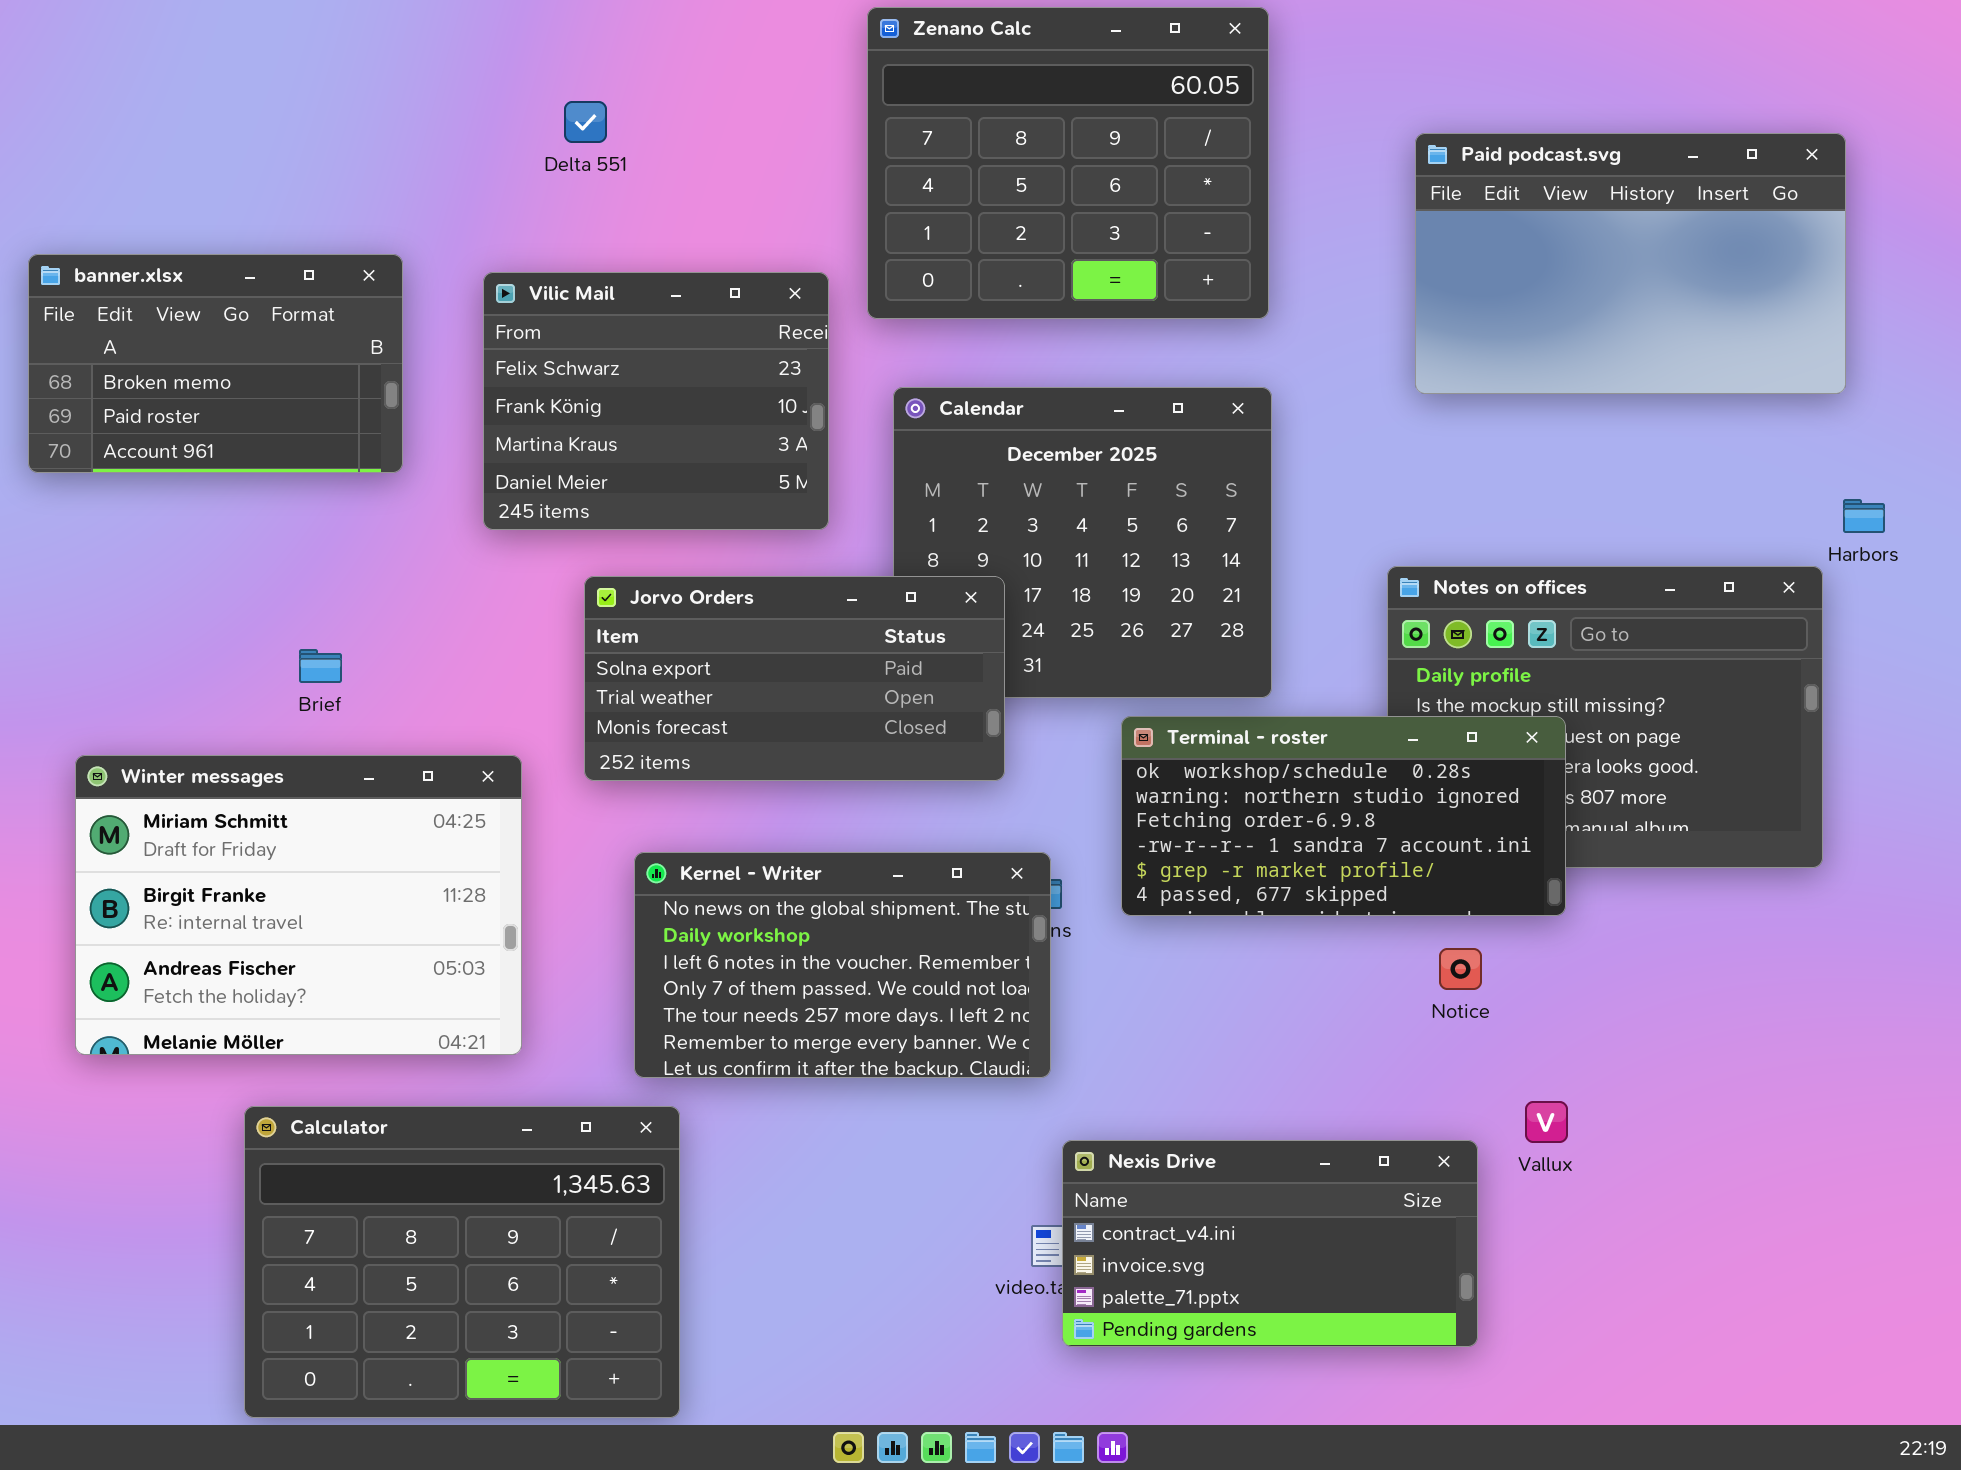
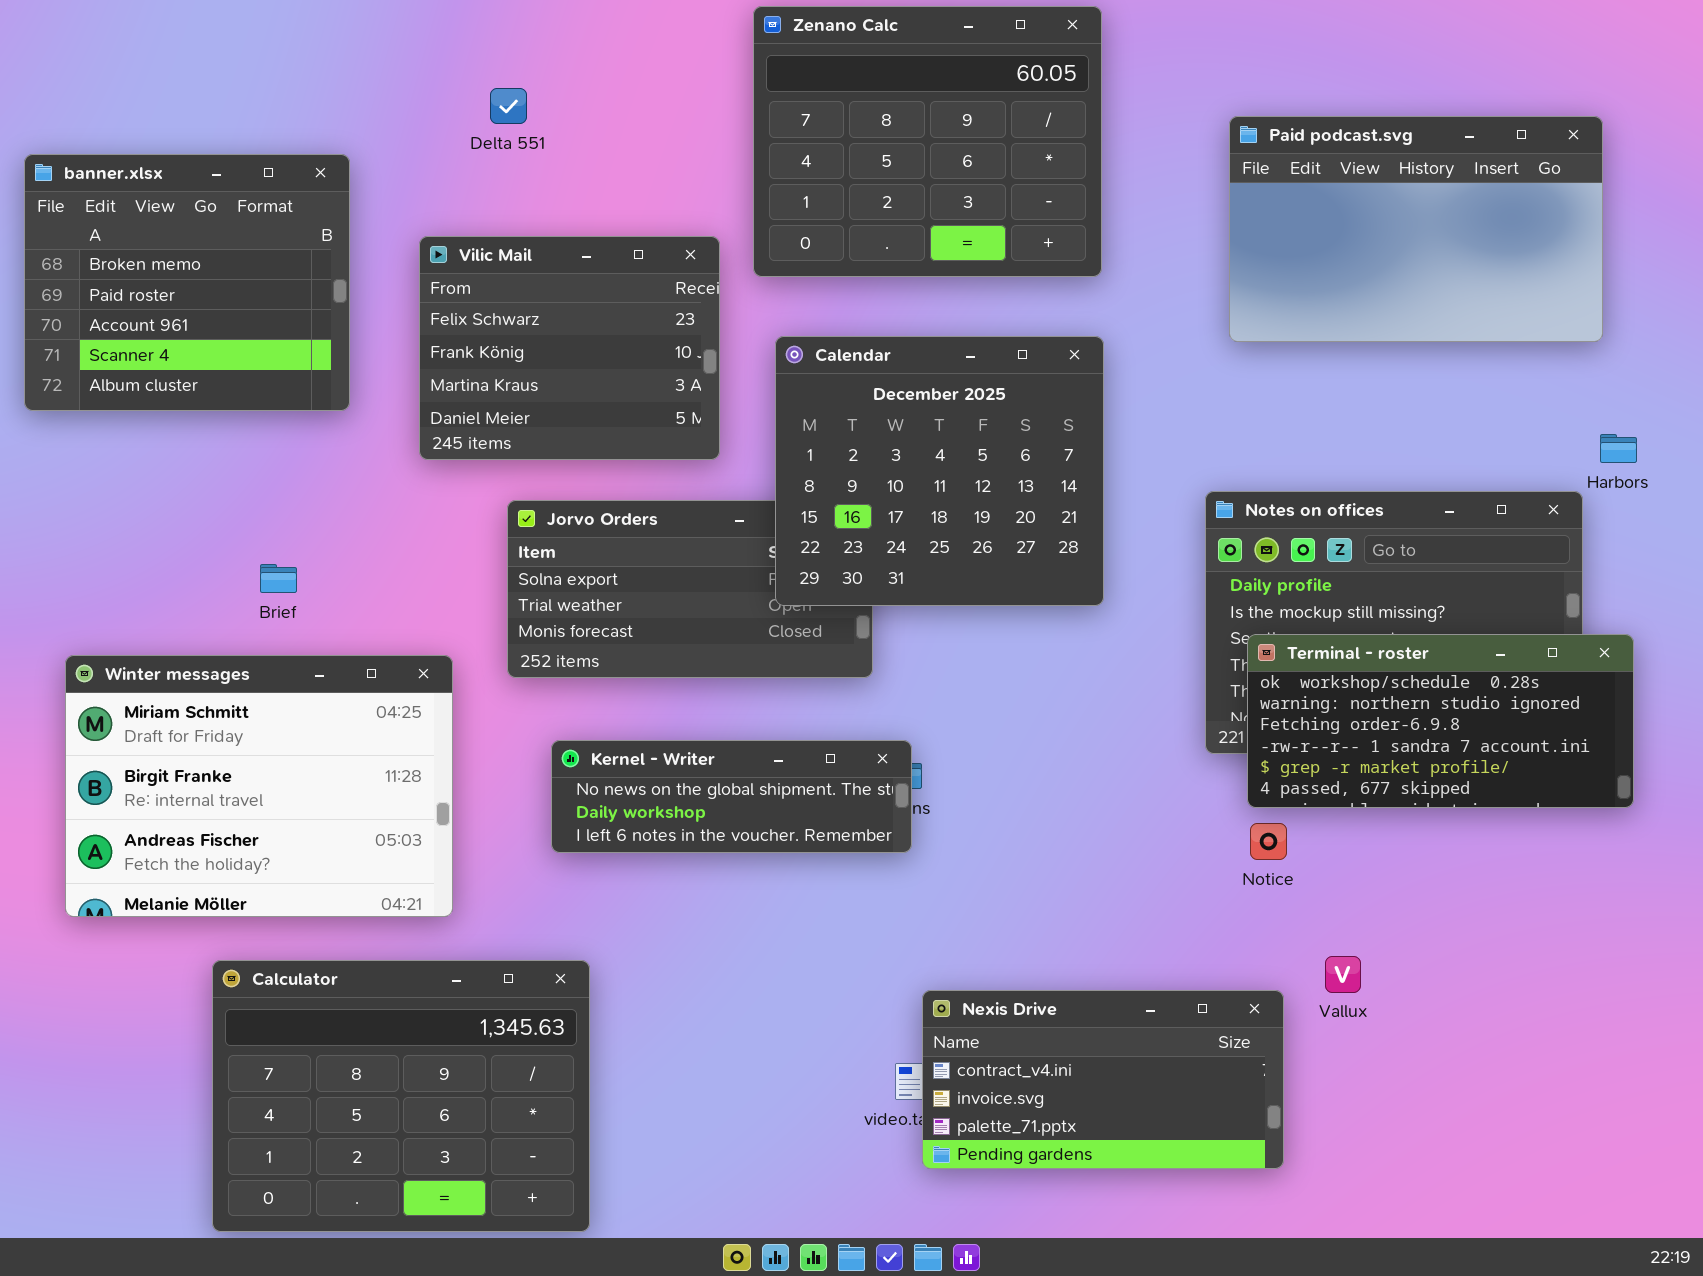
banner.xlsx: [28,254,403,473] -> [24,154,350,411], resized
Calendar: [893,387,1272,698] -> [775,336,1104,606], raised
Terminal - roster: [1121,716,1566,916] -> [1247,634,1634,808], moved
Kernel - Writer: [634,852,1051,1078] -> [551,740,912,853], resized

